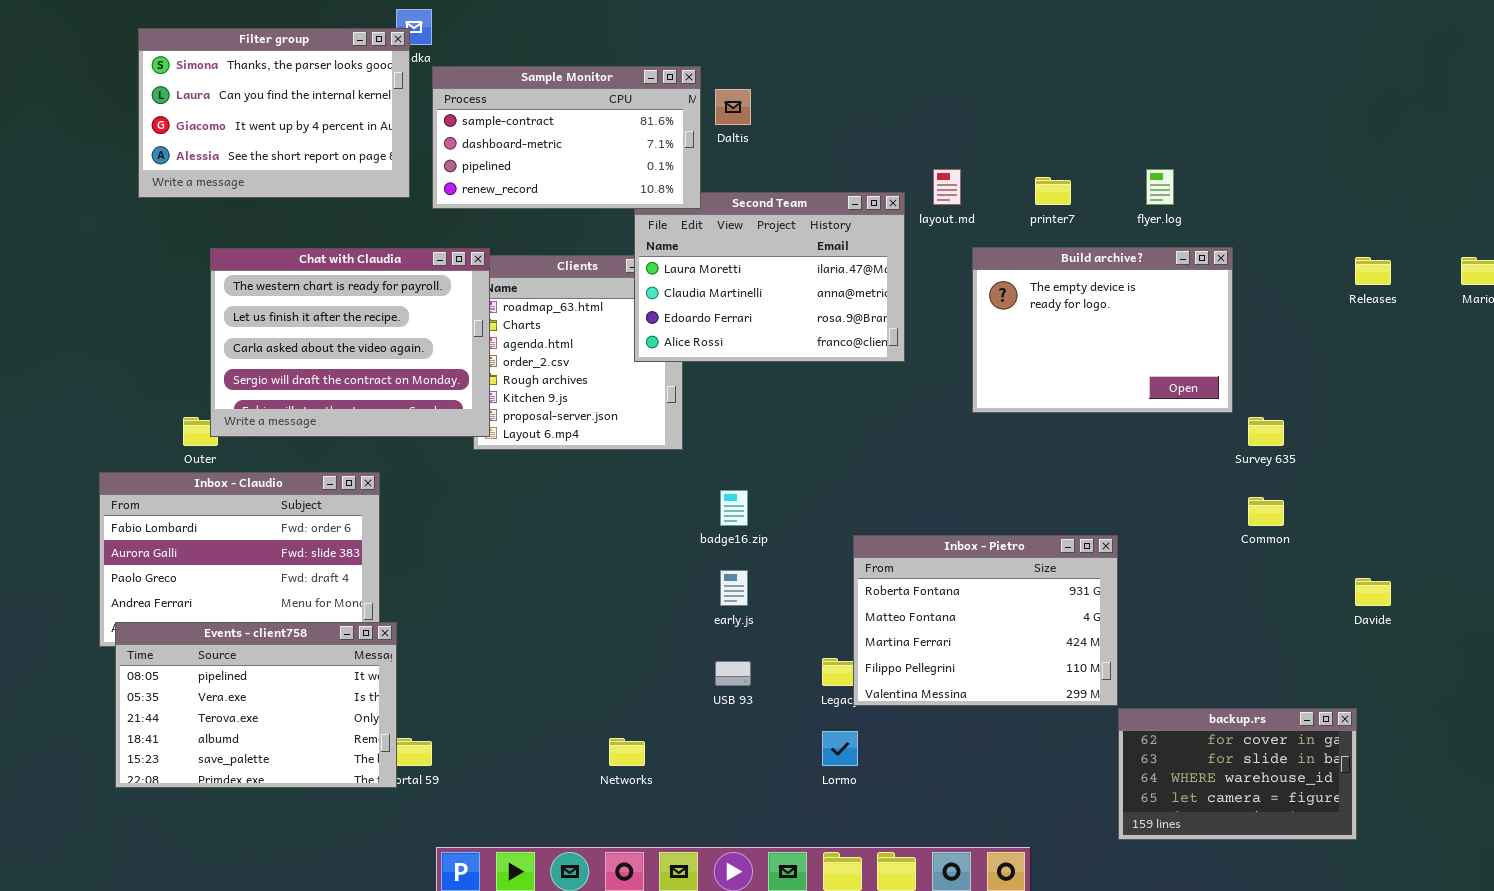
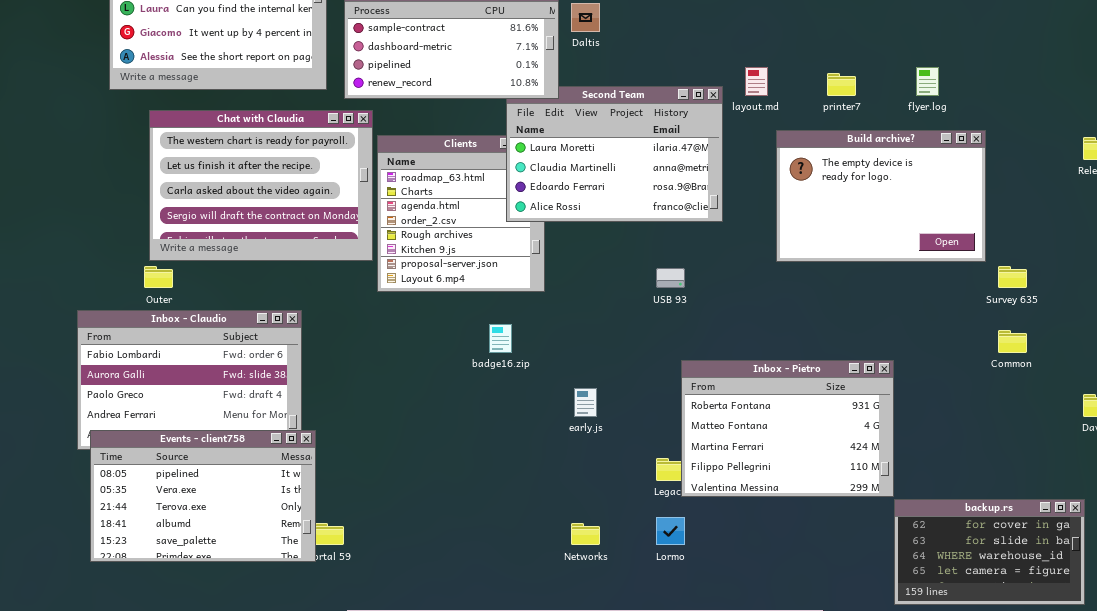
Chat with Claudia: [210,248,490,437] -> [149,110,373,261], moved
badge16.zip: [720,490,748,526] -> [489,324,512,353], moved
USB 93: [715,661,751,686] -> [656,268,685,288], moved
Networks: [609,738,645,766] -> [571,523,600,545], moved

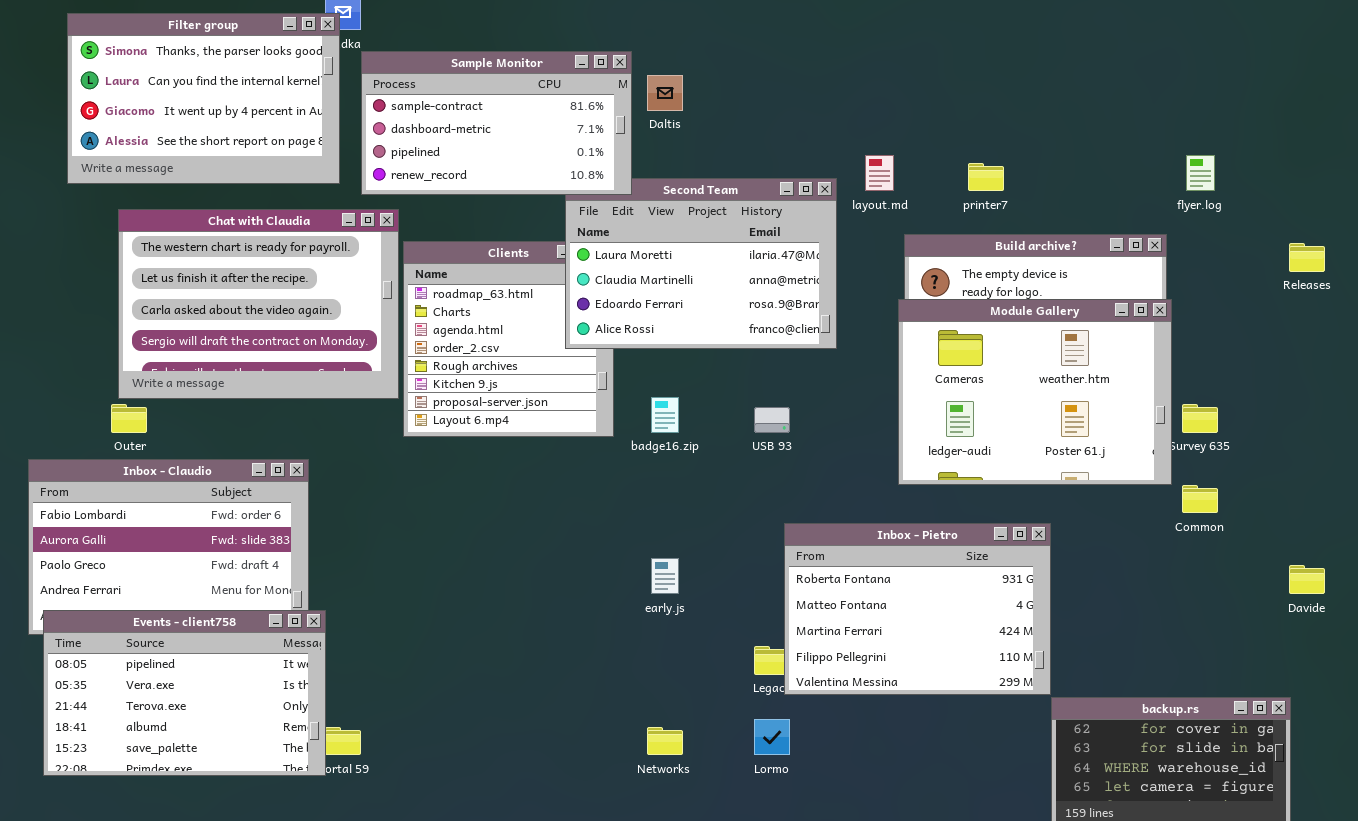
flyer.log: [916,67,939,96] -> [1186,155,1215,191], moved
Module Gallery: none -> [898,299,1172,485], opened
badge16.zip: [489,324,512,353] -> [651,397,679,433], moved

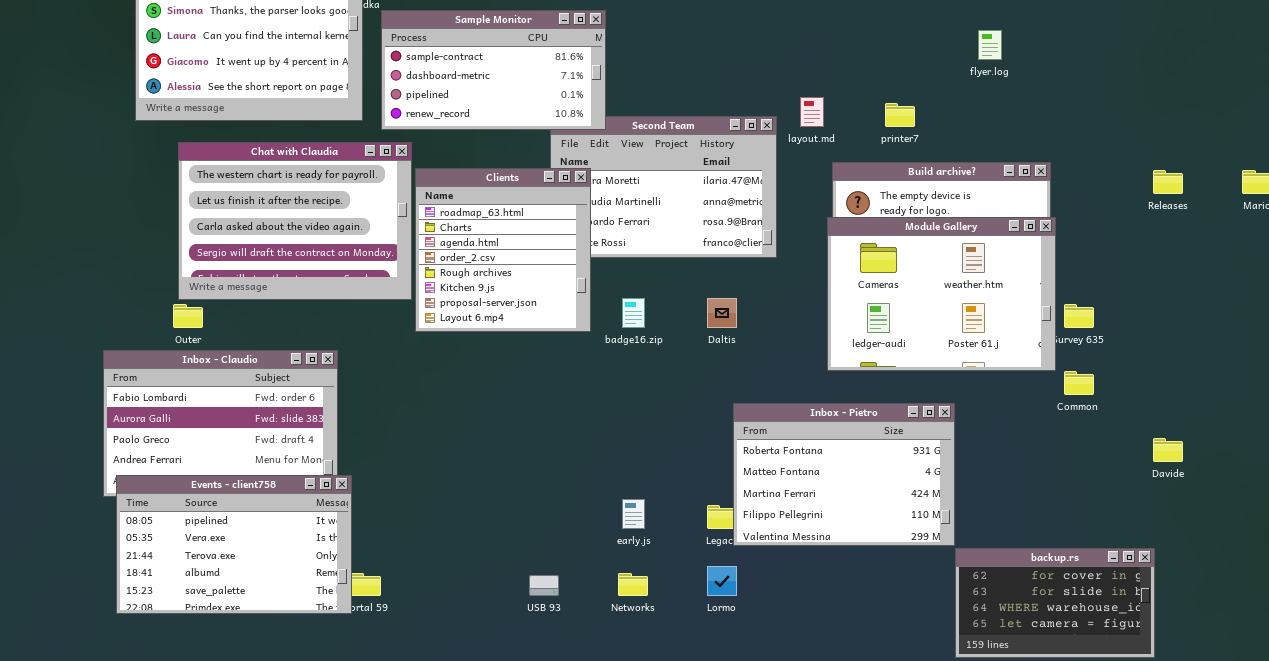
Daltis: [647,75,683,111] -> [707,298,737,328], moved
flyer.log: [1186,155,1215,191] -> [978,30,1002,60], moved
Clients: [403,241,614,437] -> [415,168,591,332], raised
USB 93: [754,407,790,433] -> [529,575,559,596], moved
early.js: [651,558,679,594] -> [622,499,645,529], moved

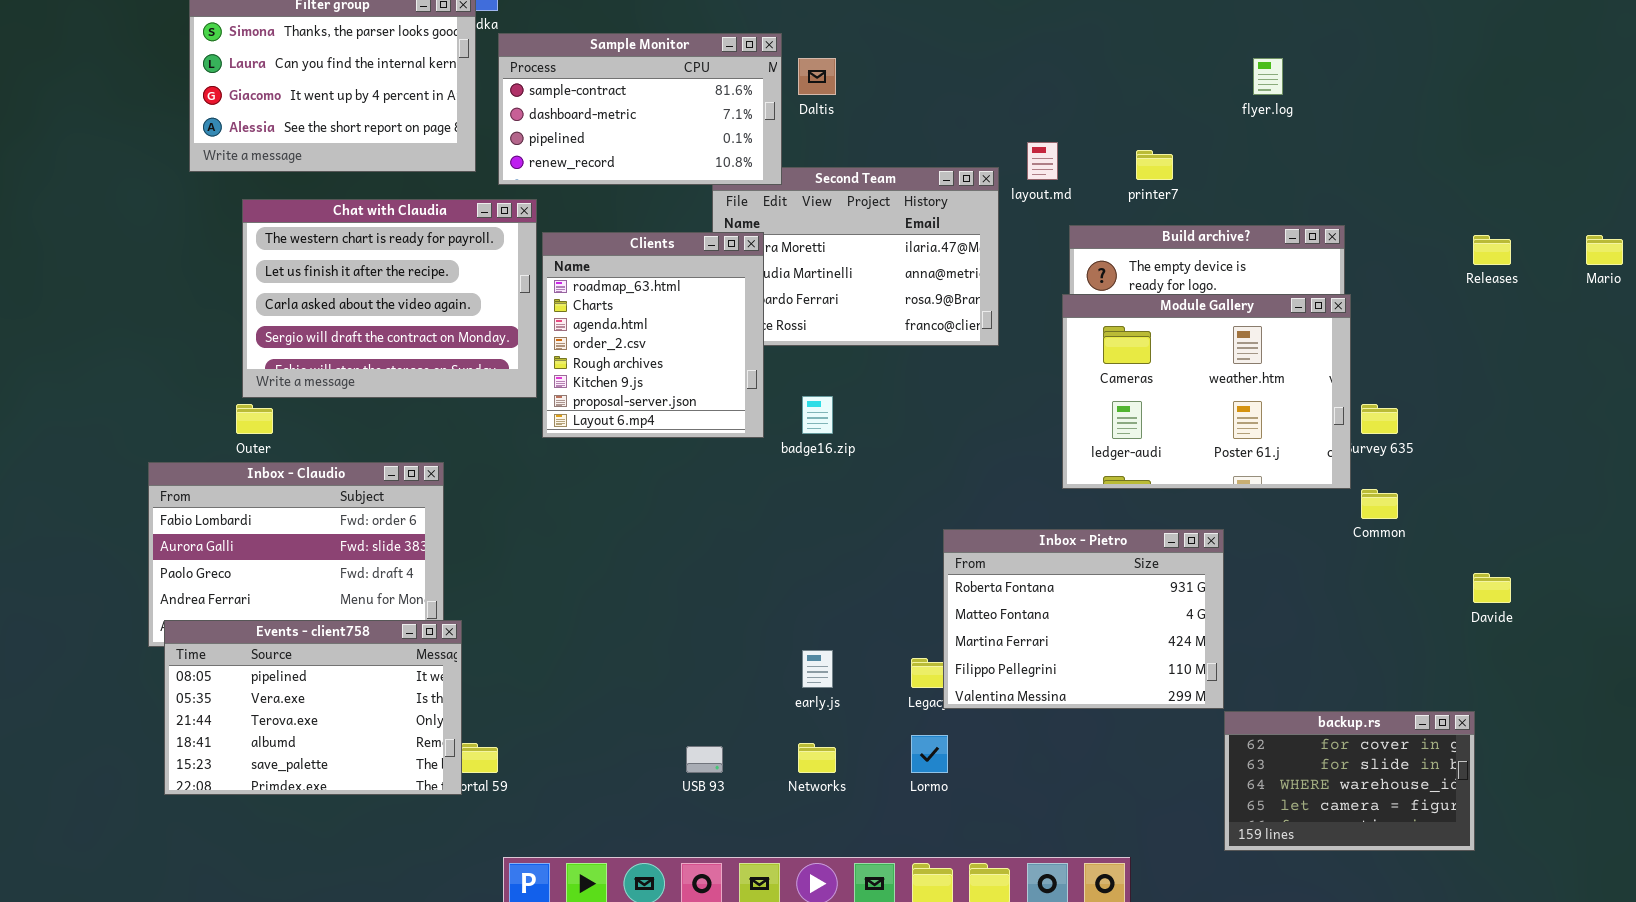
Daltis: [707,298,737,328] -> [798,58,836,95], moved

